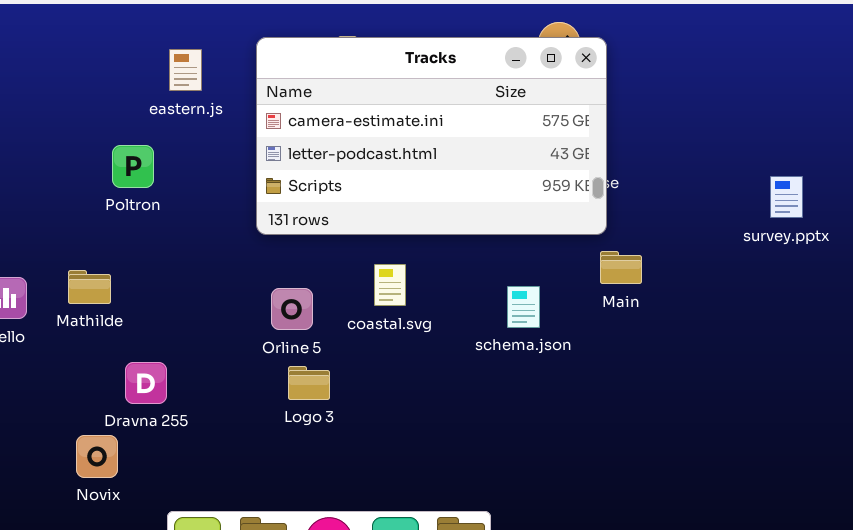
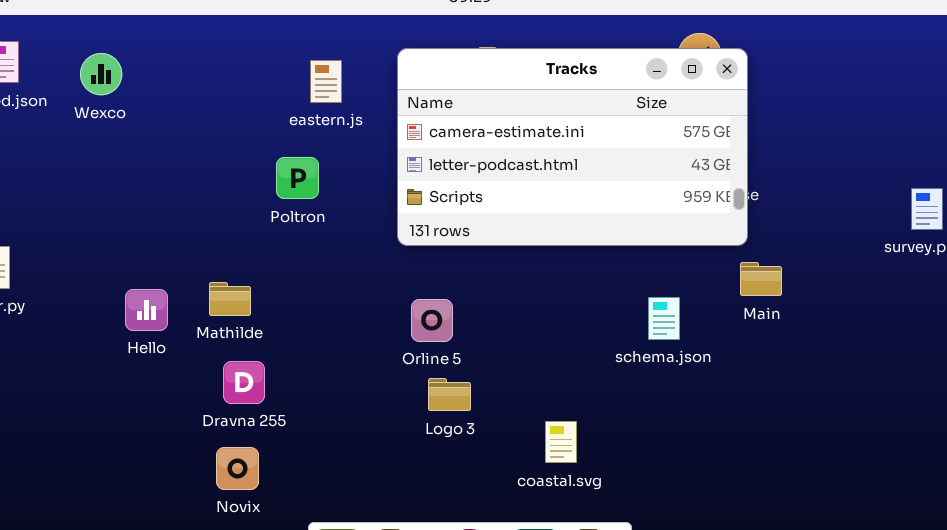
Poltron: [112,145,154,188] -> [276,157,319,199], moved
coastal.svg: [374,264,406,306] -> [545,421,577,463], moved
Dravna 255: [125,362,167,404] -> [223,361,265,404], moved

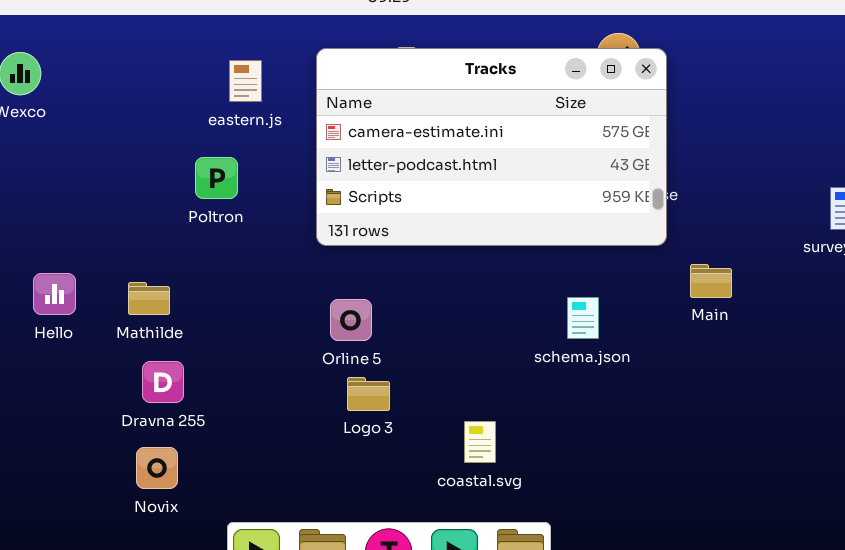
Main: [740,262,782,296] -> [690,264,732,298], moved
Hello: [125,289,168,331] -> [33,273,76,315], moved

